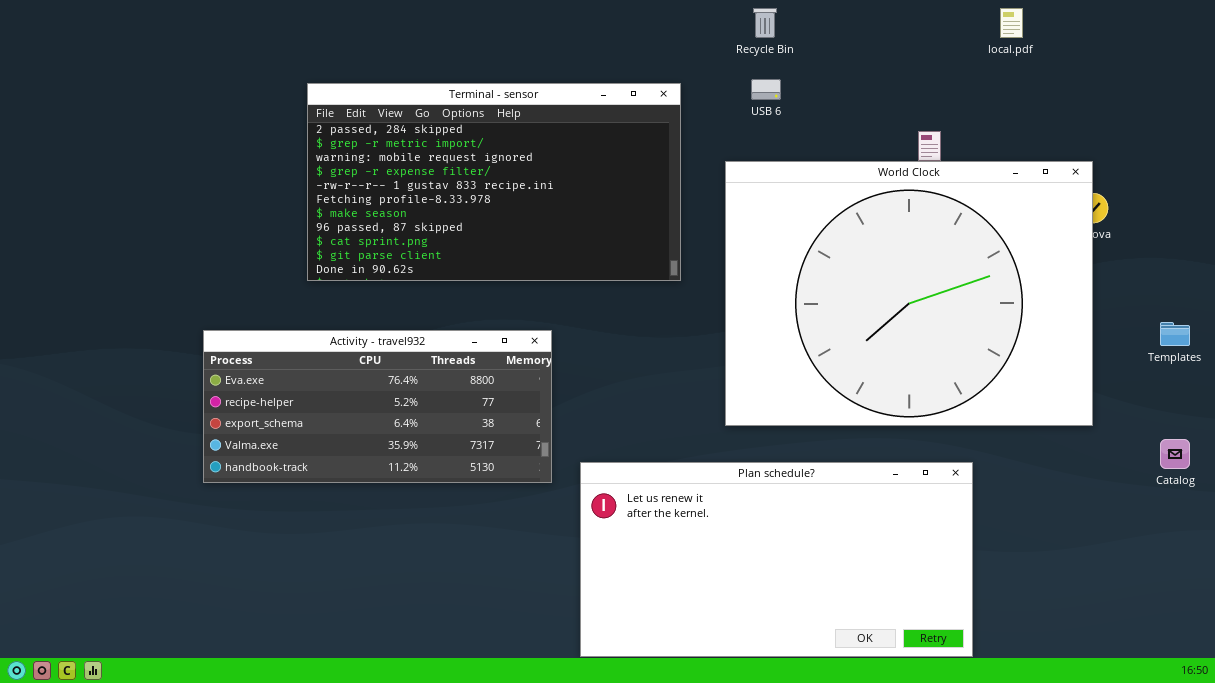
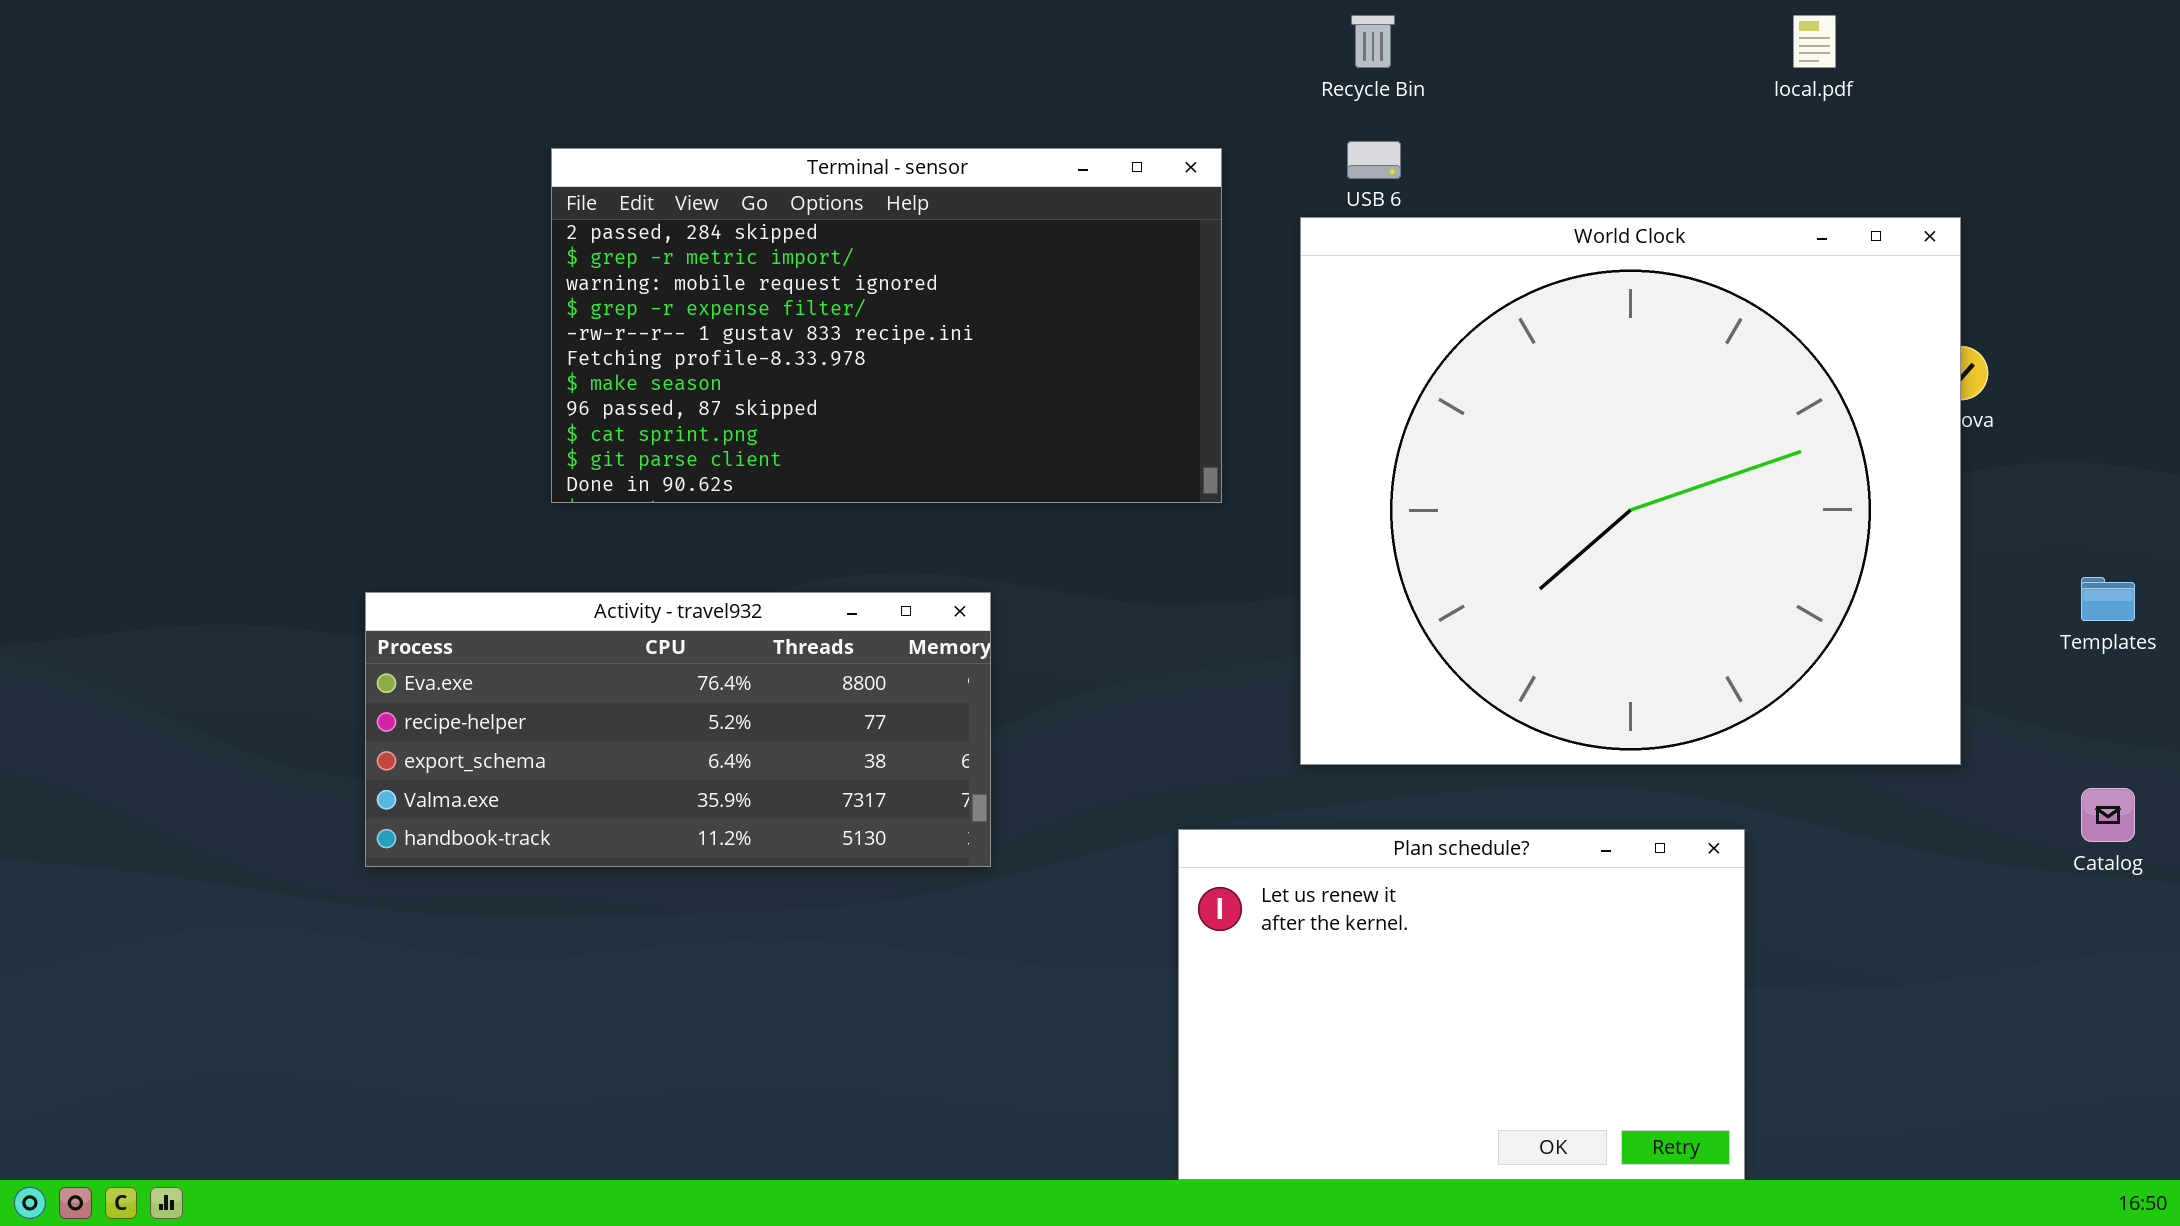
World Clock: [725,161,1093,426] -> [1300,217,1961,765], resized
Plan schedule?: [580,462,973,657] -> [1178,829,1745,1180], resized

